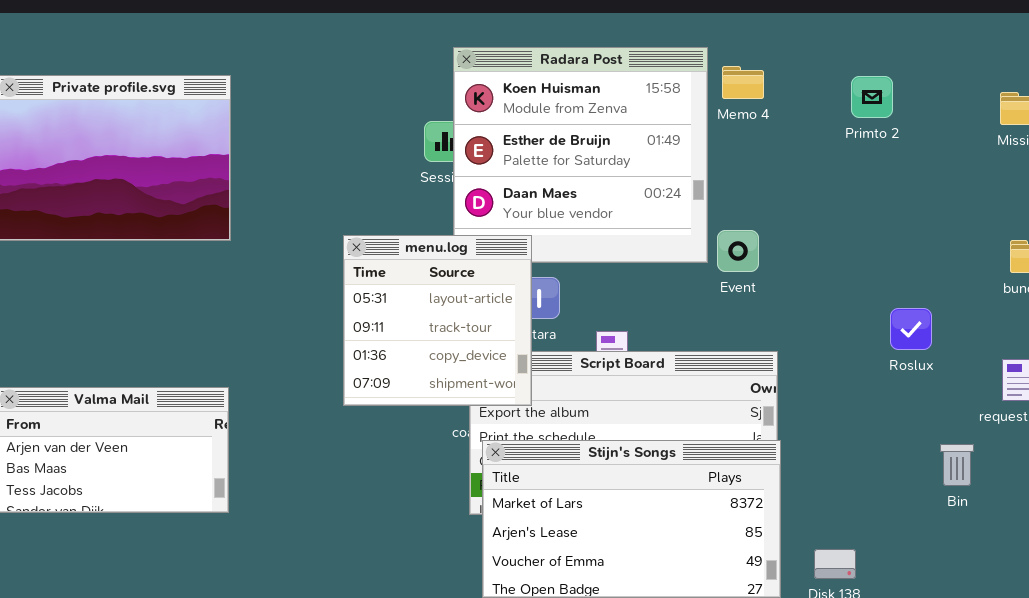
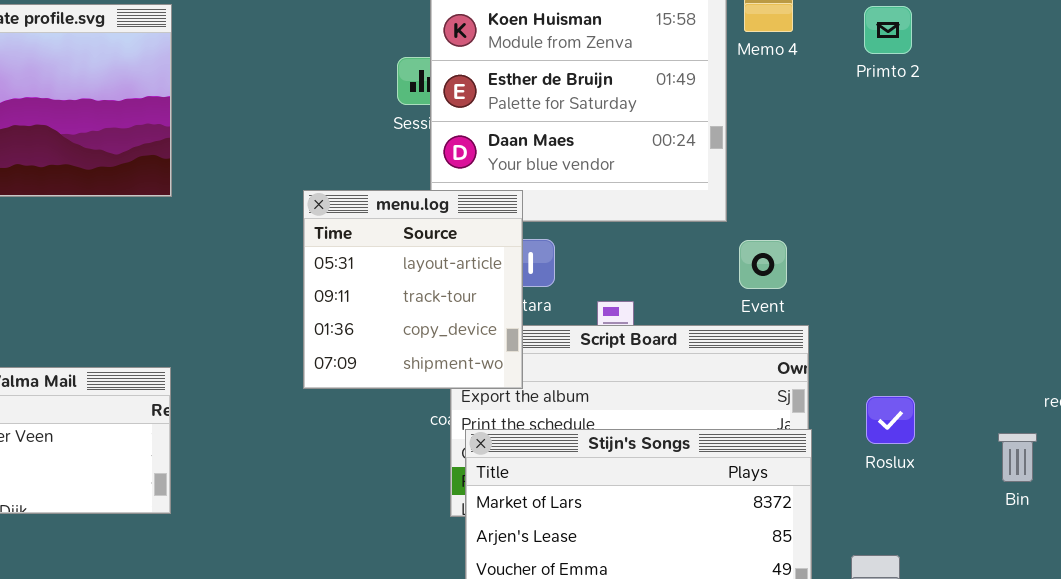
Primto 2: [851,76,893,118] -> [864,6,912,54], moved
Event: [717,230,759,272] -> [739,240,787,289], moved
Roslux: [890,308,932,350] -> [866,396,915,444], moved

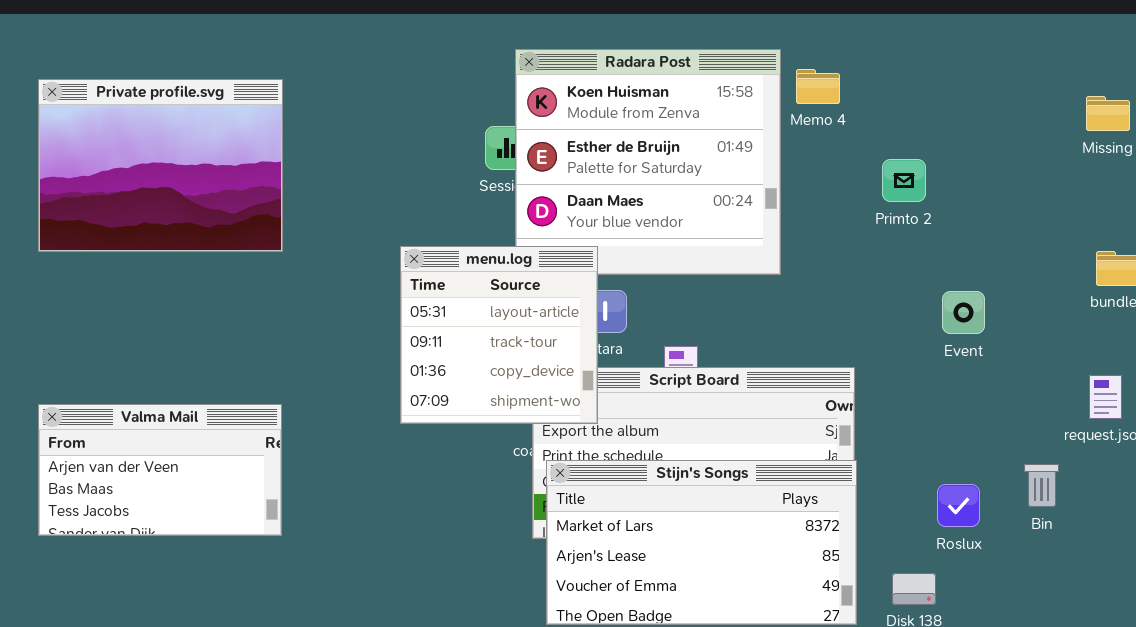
Primto 2: [864,6,912,54] -> [882,159,926,202], moved
Event: [739,240,787,289] -> [942,291,985,334], moved
Roslux: [866,396,915,444] -> [937,484,980,527], moved

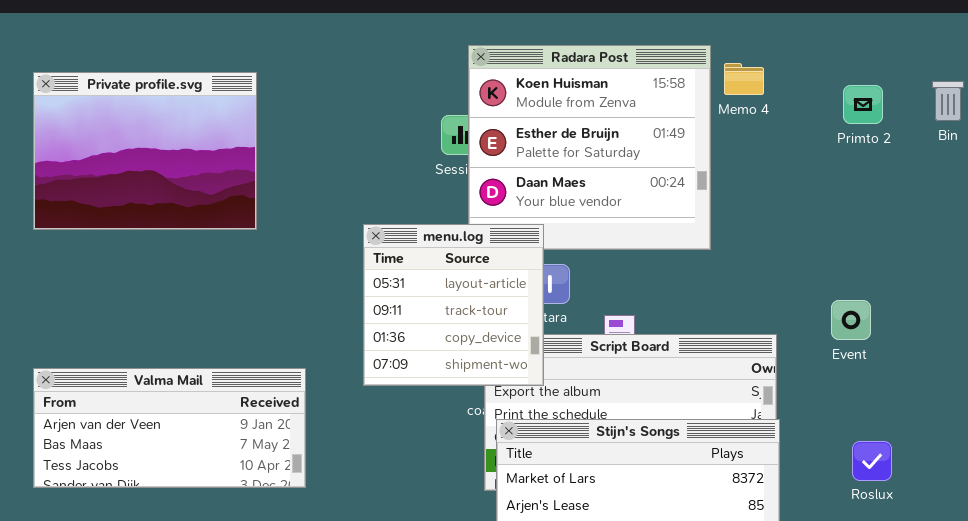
Primto 2: [882,159,926,202] -> [843,85,883,124], moved
Event: [942,291,985,334] -> [831,300,871,340], moved
Valma Mail: [38,404,282,536] -> [33,368,306,488], resized
Bin: [1024,464,1059,507] -> [932,81,964,121], moved

